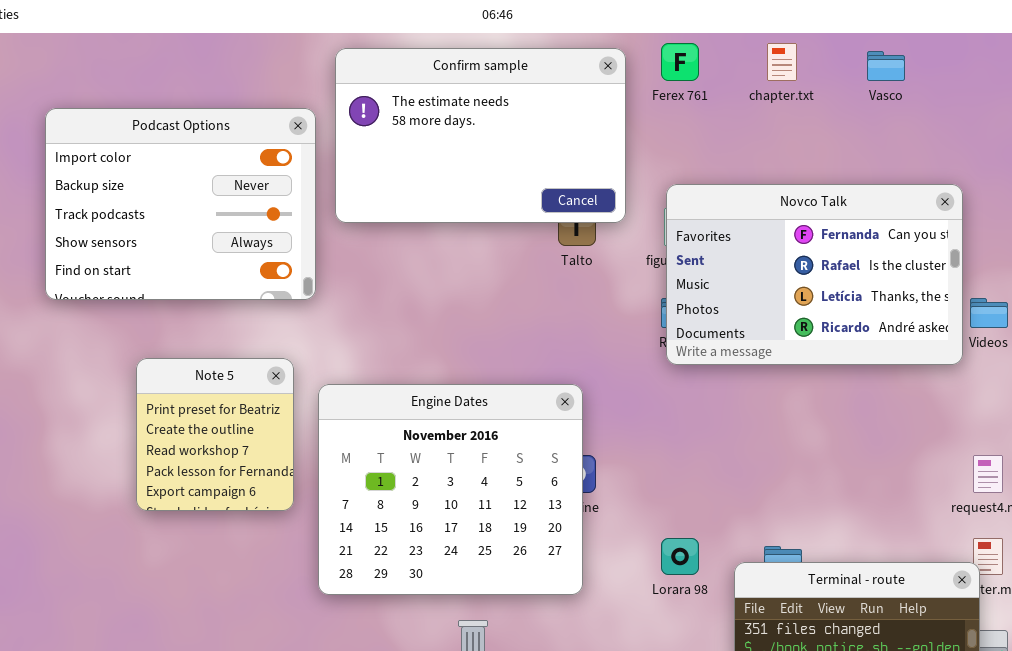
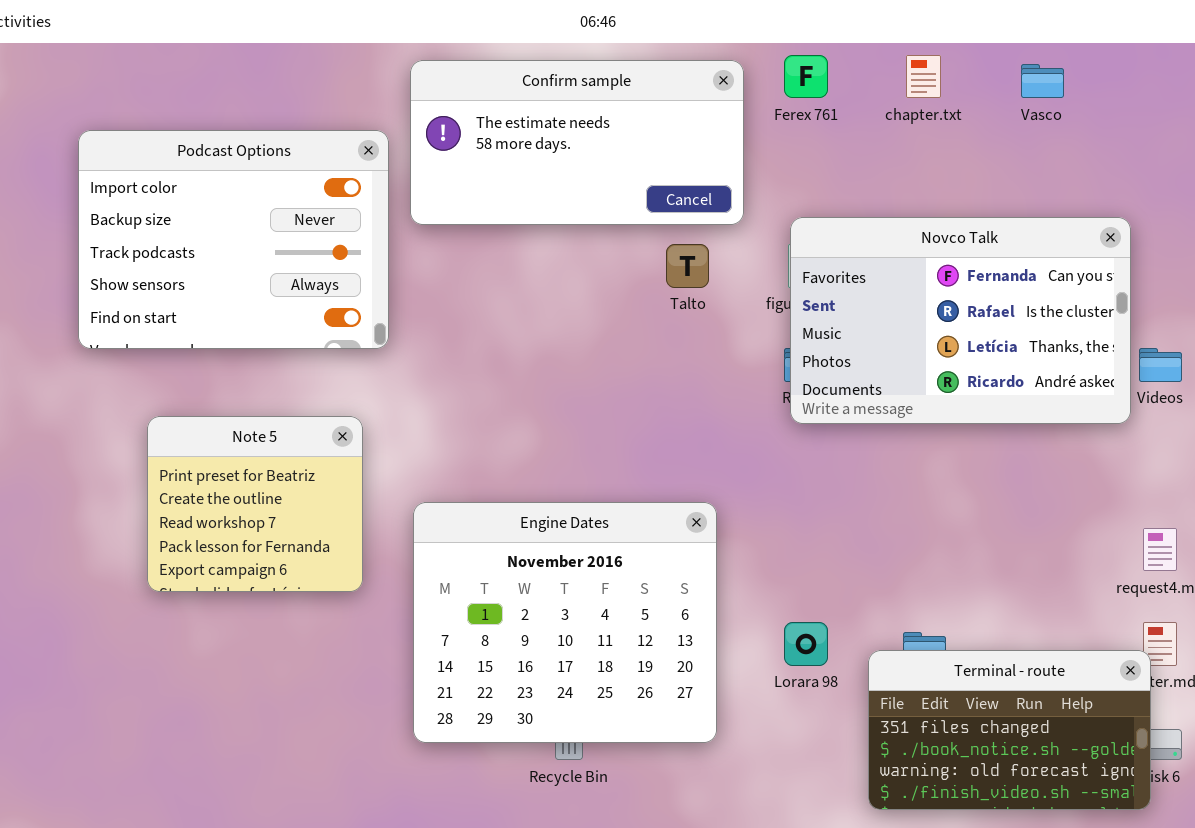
Confirm sample: [335,48,626,223] -> [410,60,744,225], resized
Note 5: [136,358,294,511] -> [147,416,363,592], resized
Engine Dates: [318,384,583,595] -> [413,502,717,743], moved

